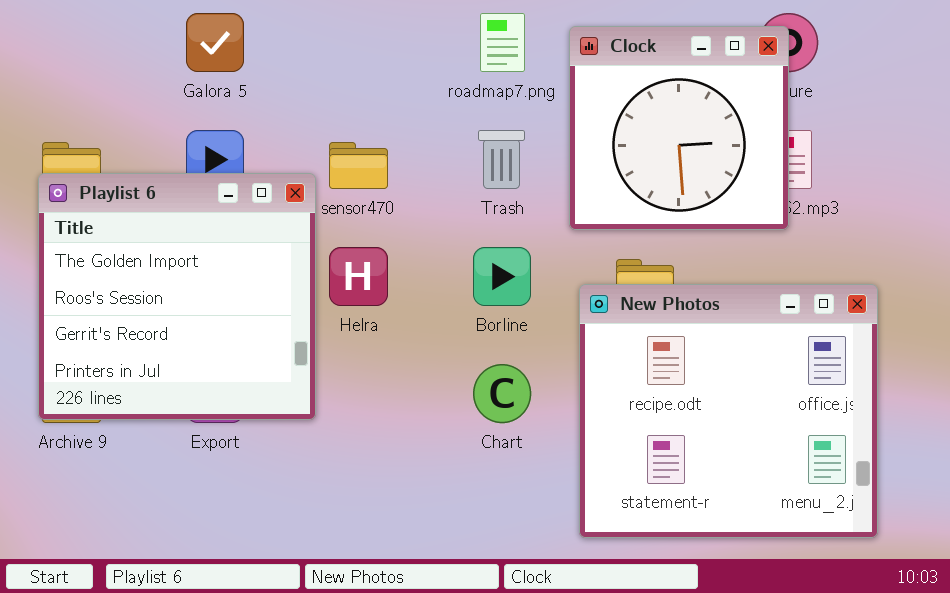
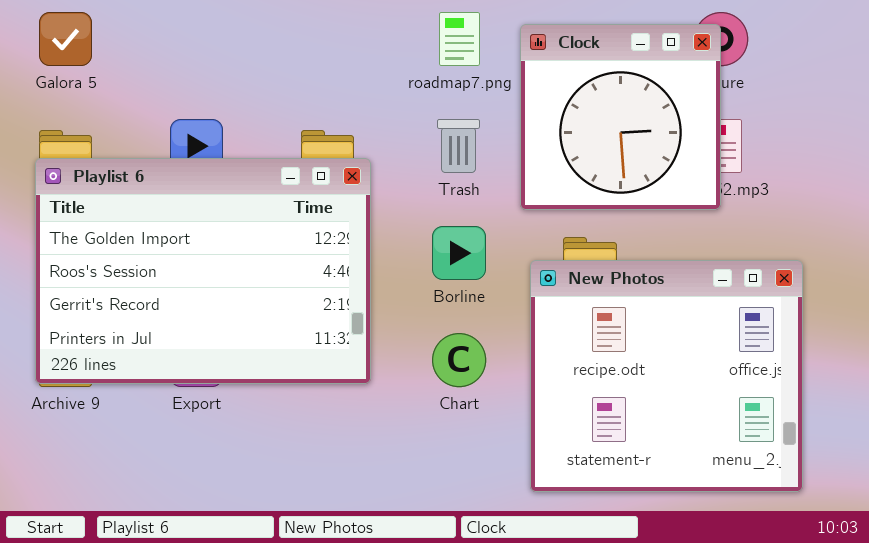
Galora 5: [186,13,244,72] -> [39,12,92,66], moved
Playlist 6: [38,173,316,420] -> [35,158,371,384], resized

